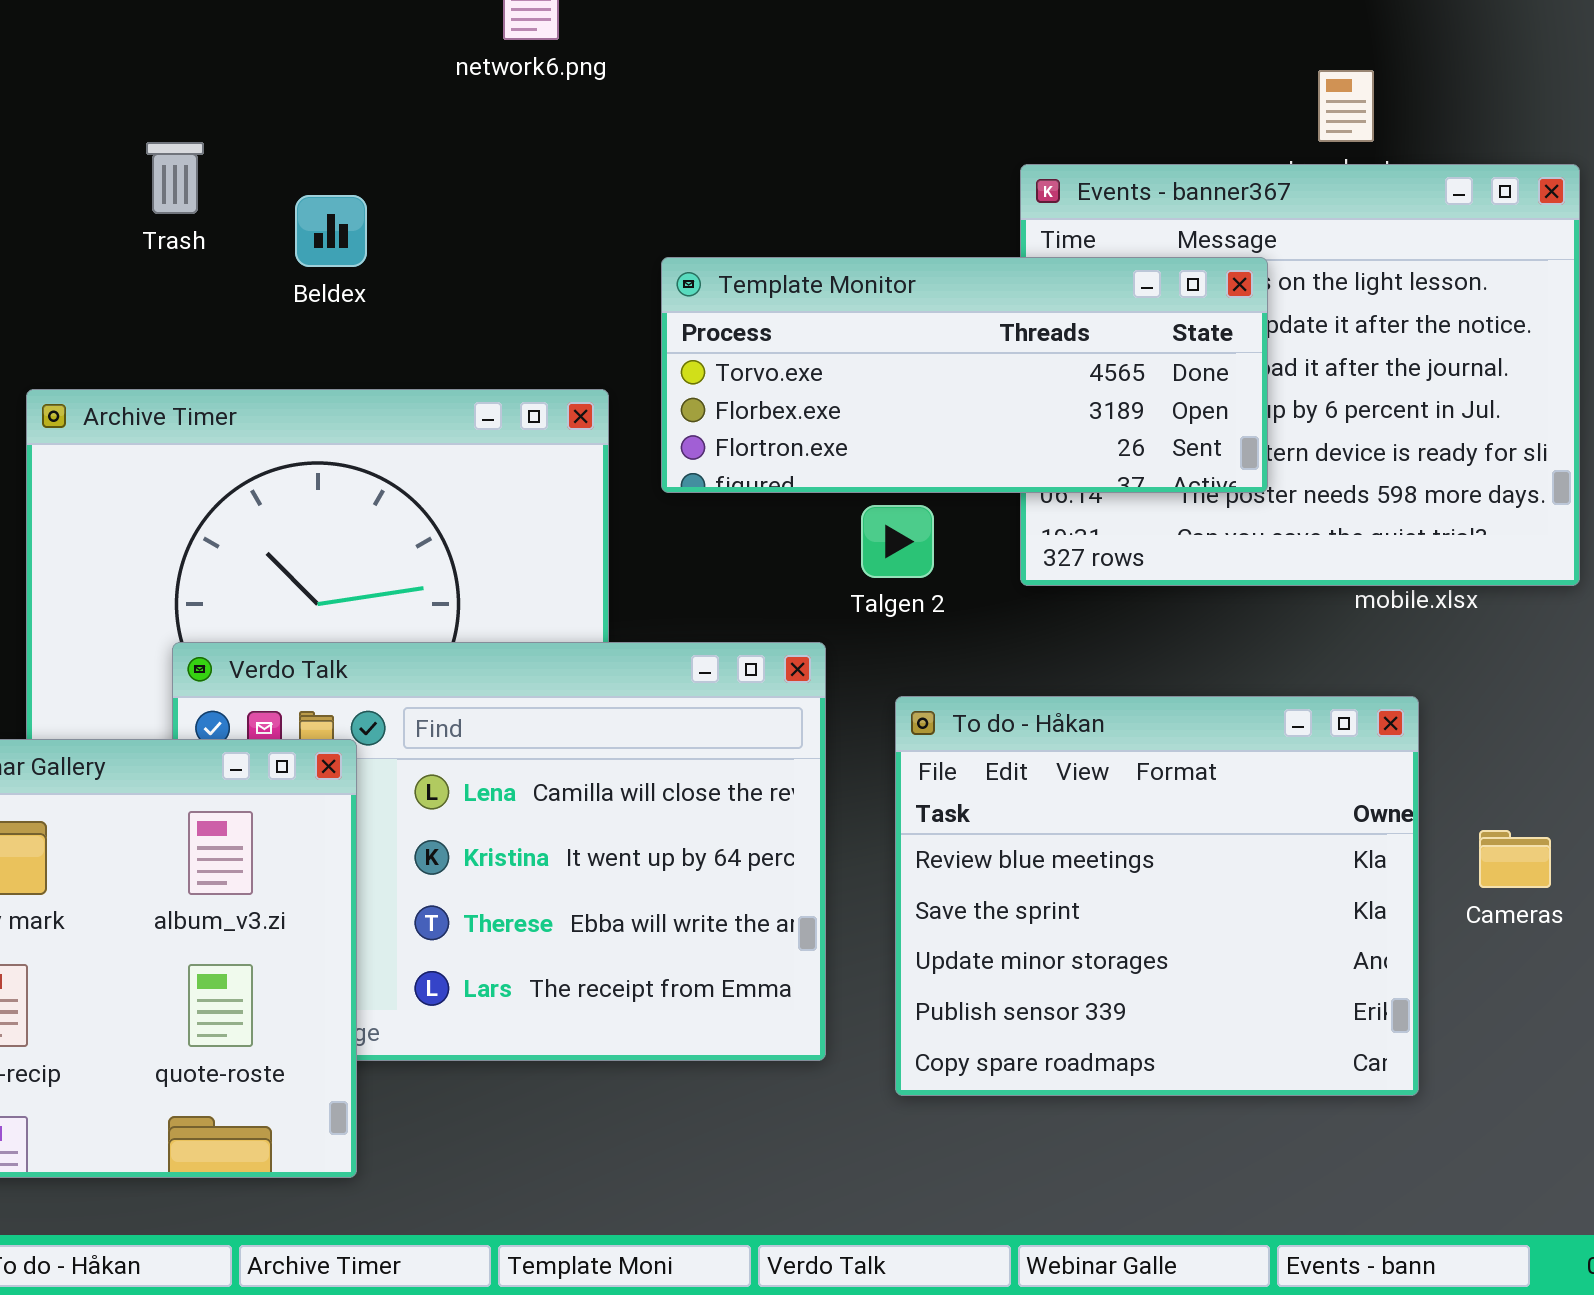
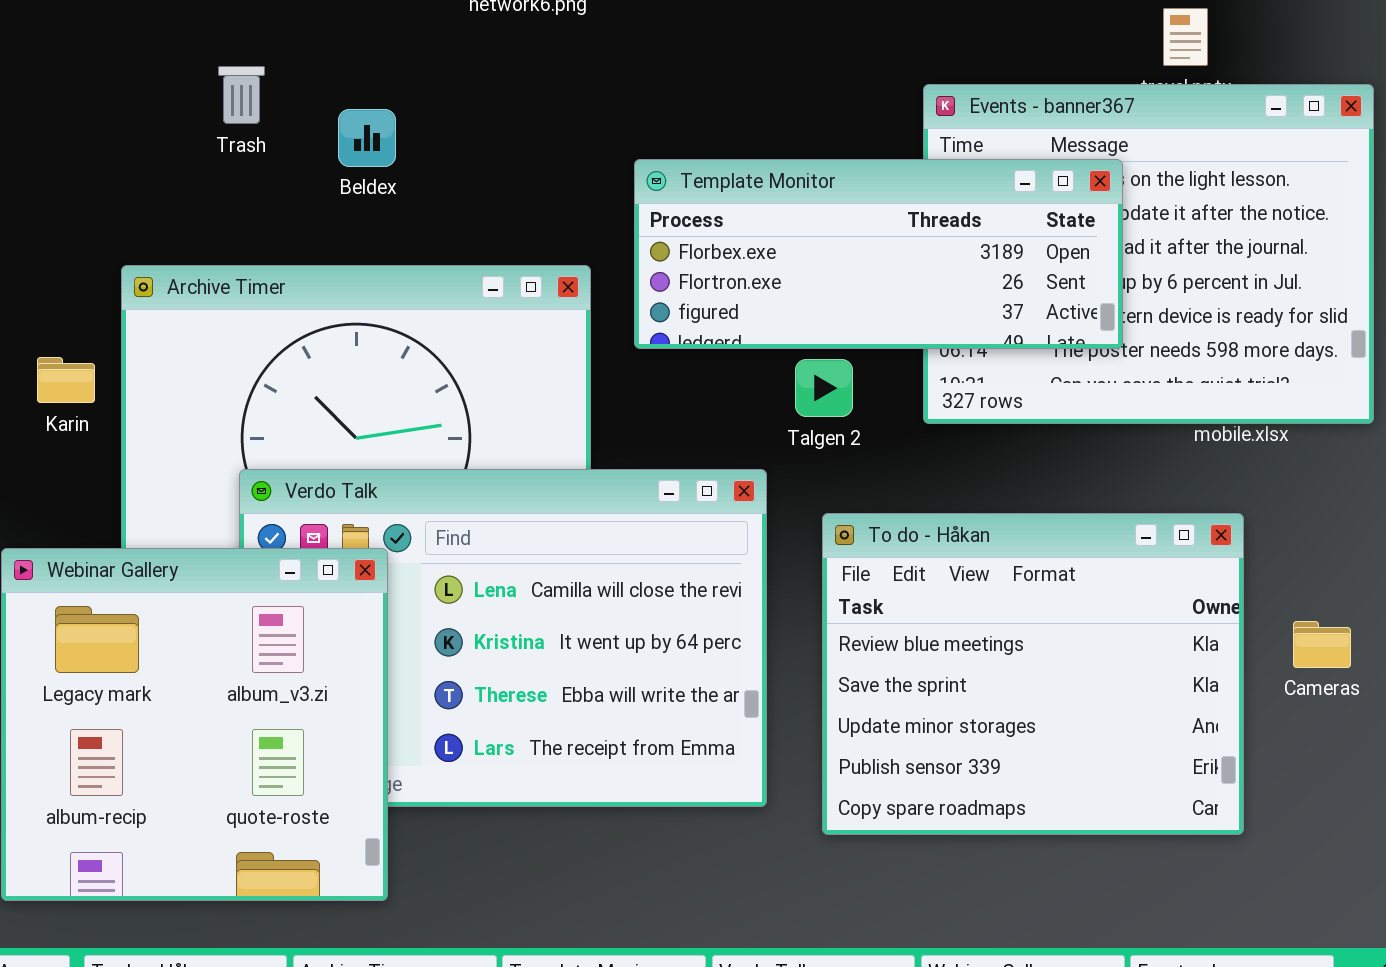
Template Monitor: [661,257,1268,493] -> [634,159,1123,349], scrolled down 1 row

